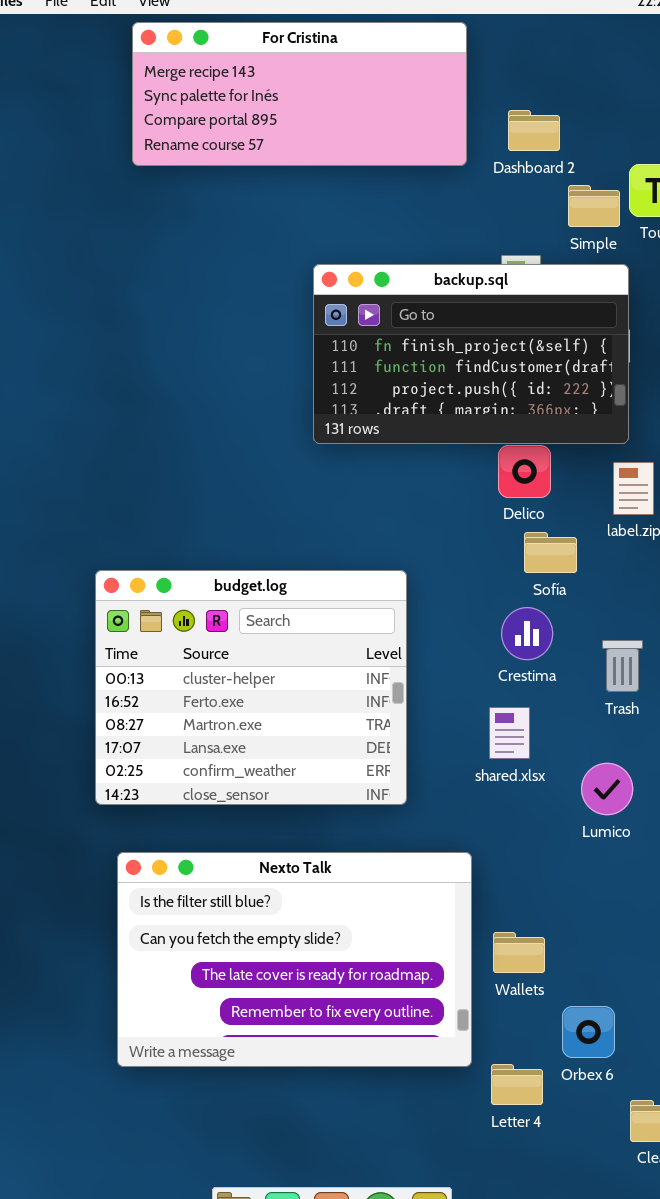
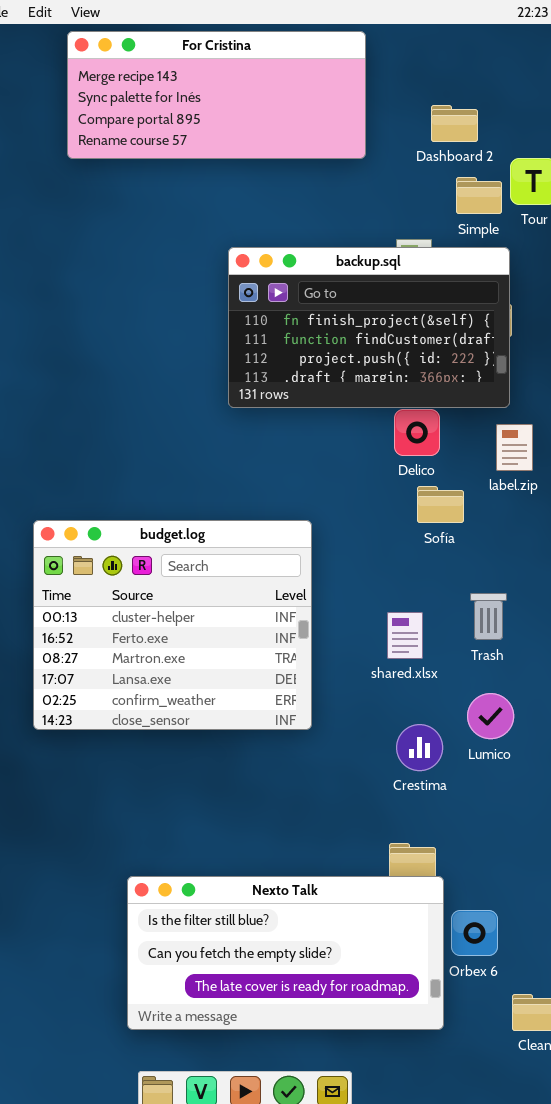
Dashboard 2: [508,110,560,151] -> [431,105,478,142], moved
Crestima: [501,607,553,660] -> [396,724,443,771], moved
Trash: [602,640,643,692] -> [470,593,507,640], moved
shared.xlsx: [489,707,530,759] -> [387,612,423,659], moved
Nexto Talk: [117,852,472,1067] -> [127,876,444,1030], moved, resized

